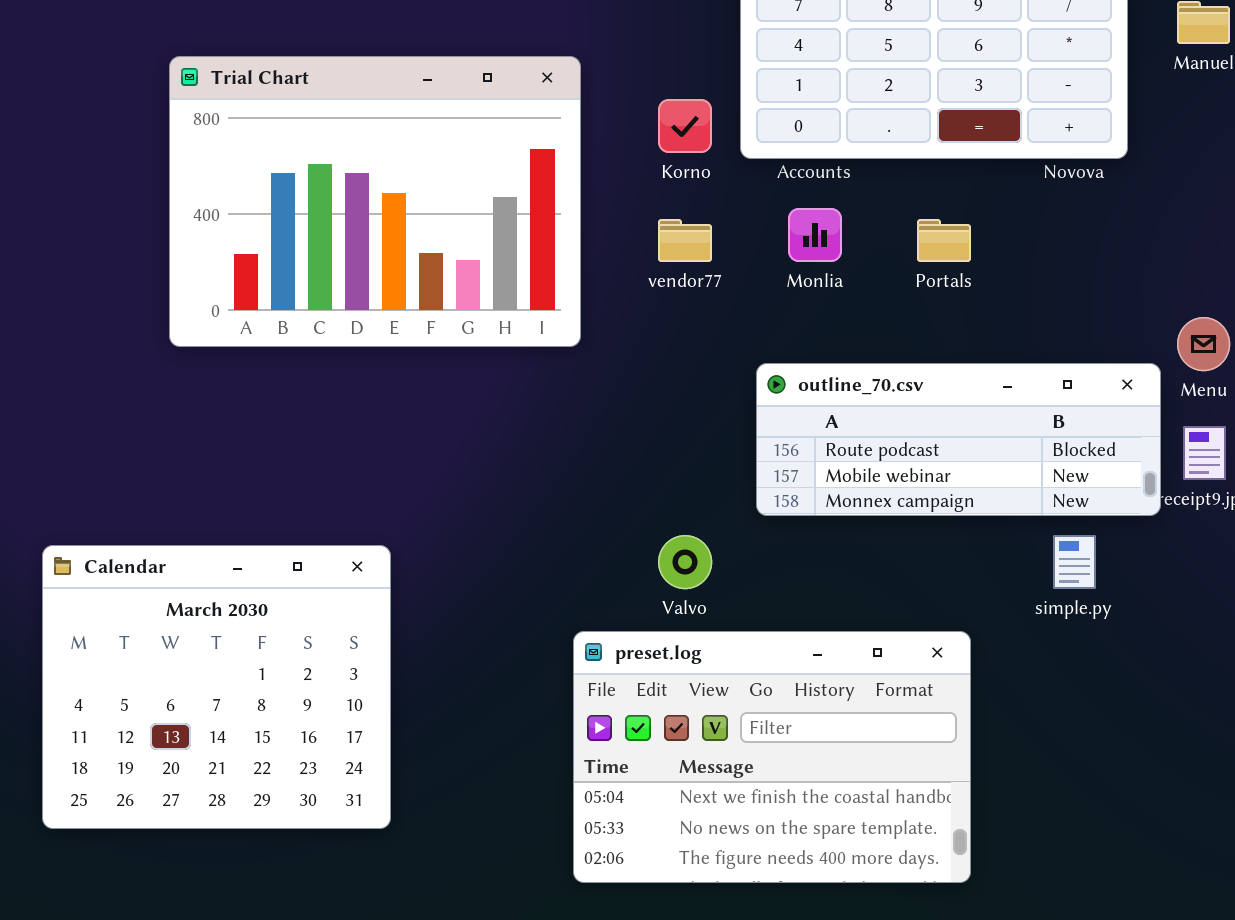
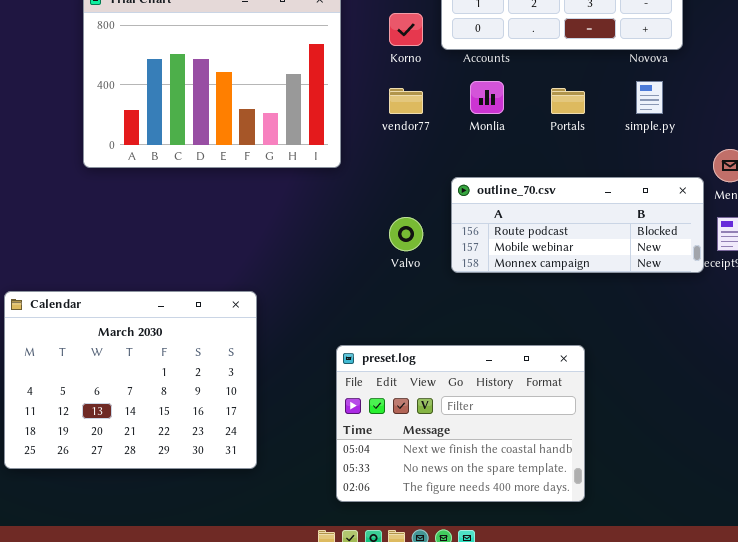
Valvo: [658,535,712,589] -> [389,217,423,251], moved
simple.py: [1053,535,1096,589] -> [636,81,663,114], moved
Calendar: [42,545,391,829] -> [4,291,257,469], resized

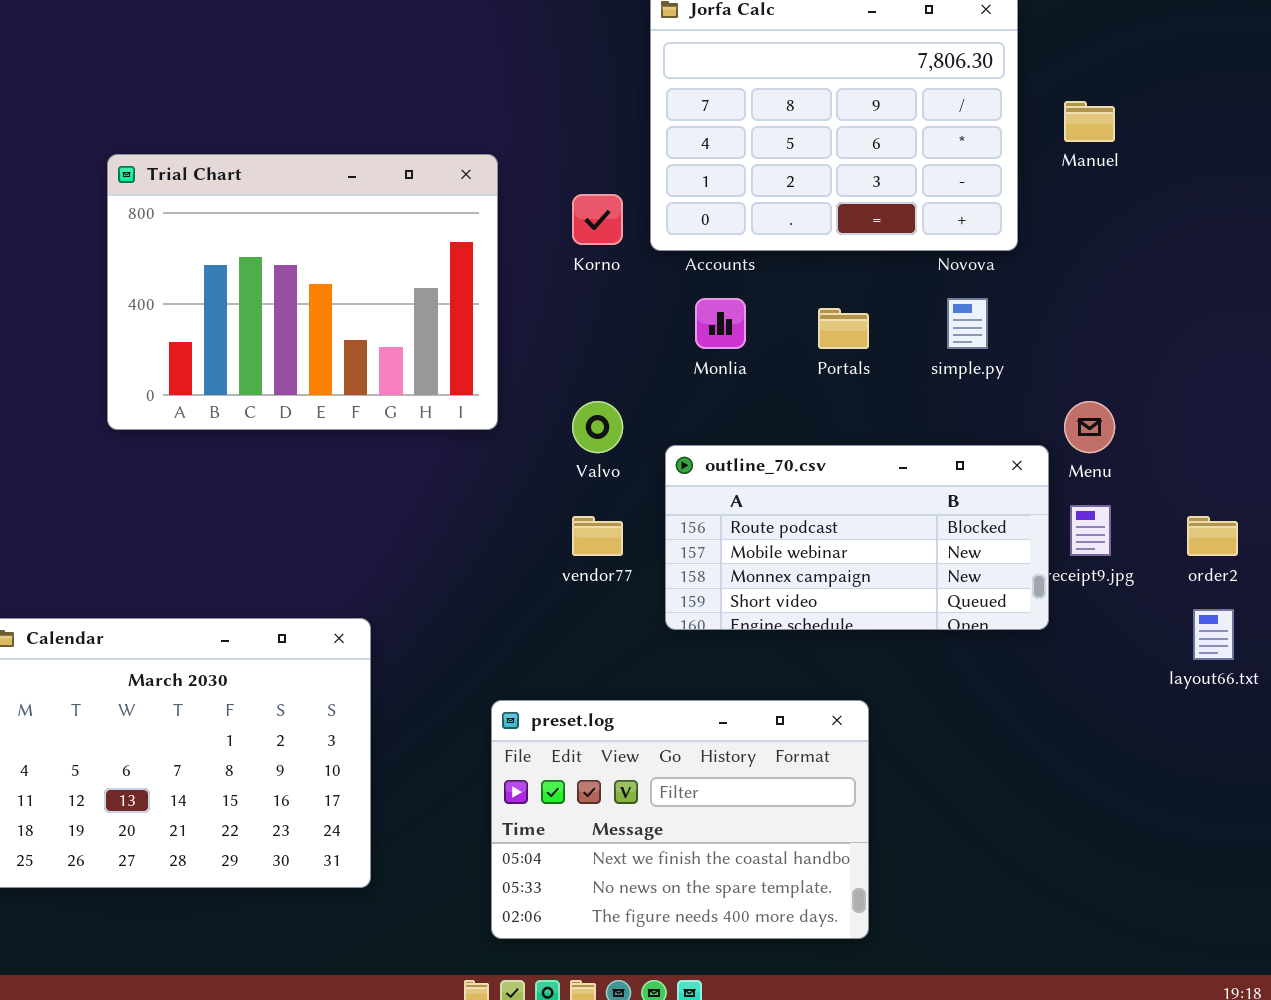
vendor77: [389,88,423,114] -> [572,516,623,556], moved
outline_70.csv: [451,177,704,273] -> [665,445,1049,630], resized
Valvo: [389,217,423,251] -> [572,401,623,453], moved

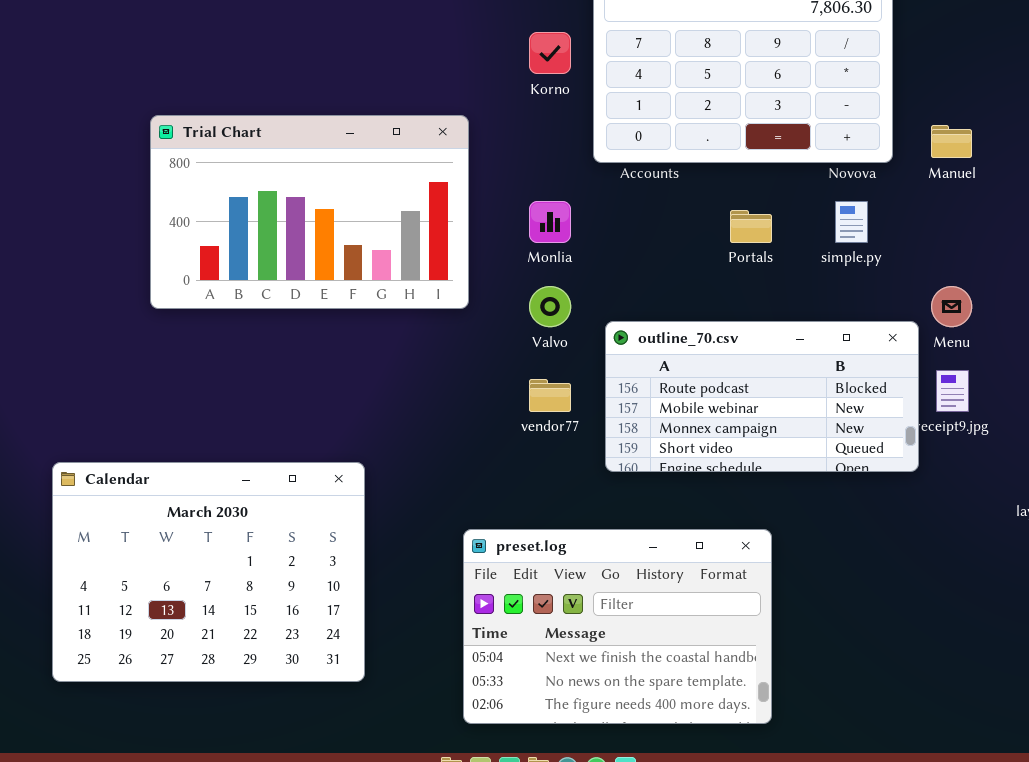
Manuel: [1064,101,1115,142] -> [931,125,972,158], moved
Trial Chart: [107,154,498,430] -> [150,115,469,309], resized
Korno: [572,194,623,245] -> [529,32,571,74], moved
Monlia: [695,298,746,349] -> [529,201,571,243], moved

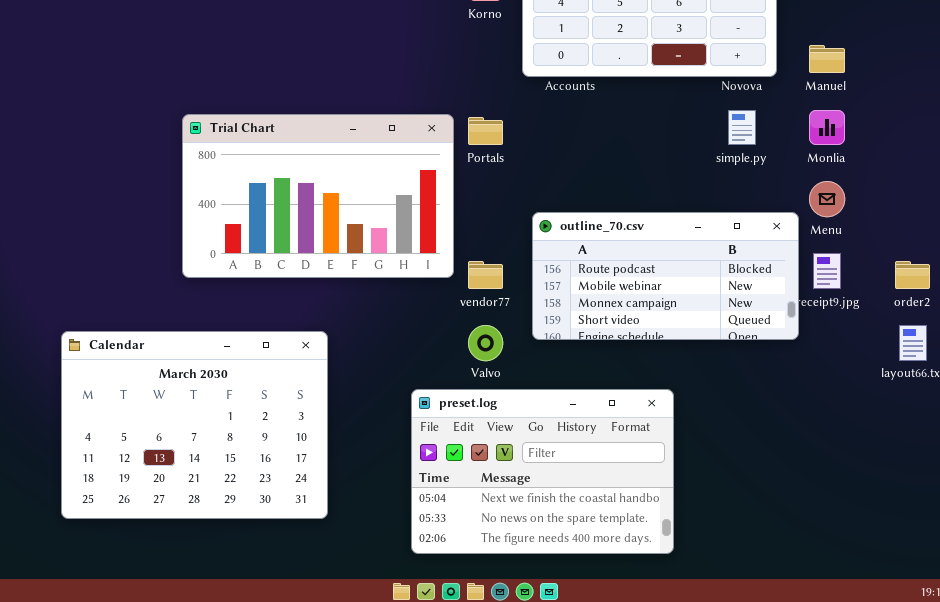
Trial Chart: [150,115,469,309] -> [182,114,454,278], moved
Monlia: [529,201,571,243] -> [809,110,845,145], moved
Portals: [730,210,772,243] -> [468,117,503,145], moved
Valvo: [529,286,571,327] -> [468,325,503,361], moved

